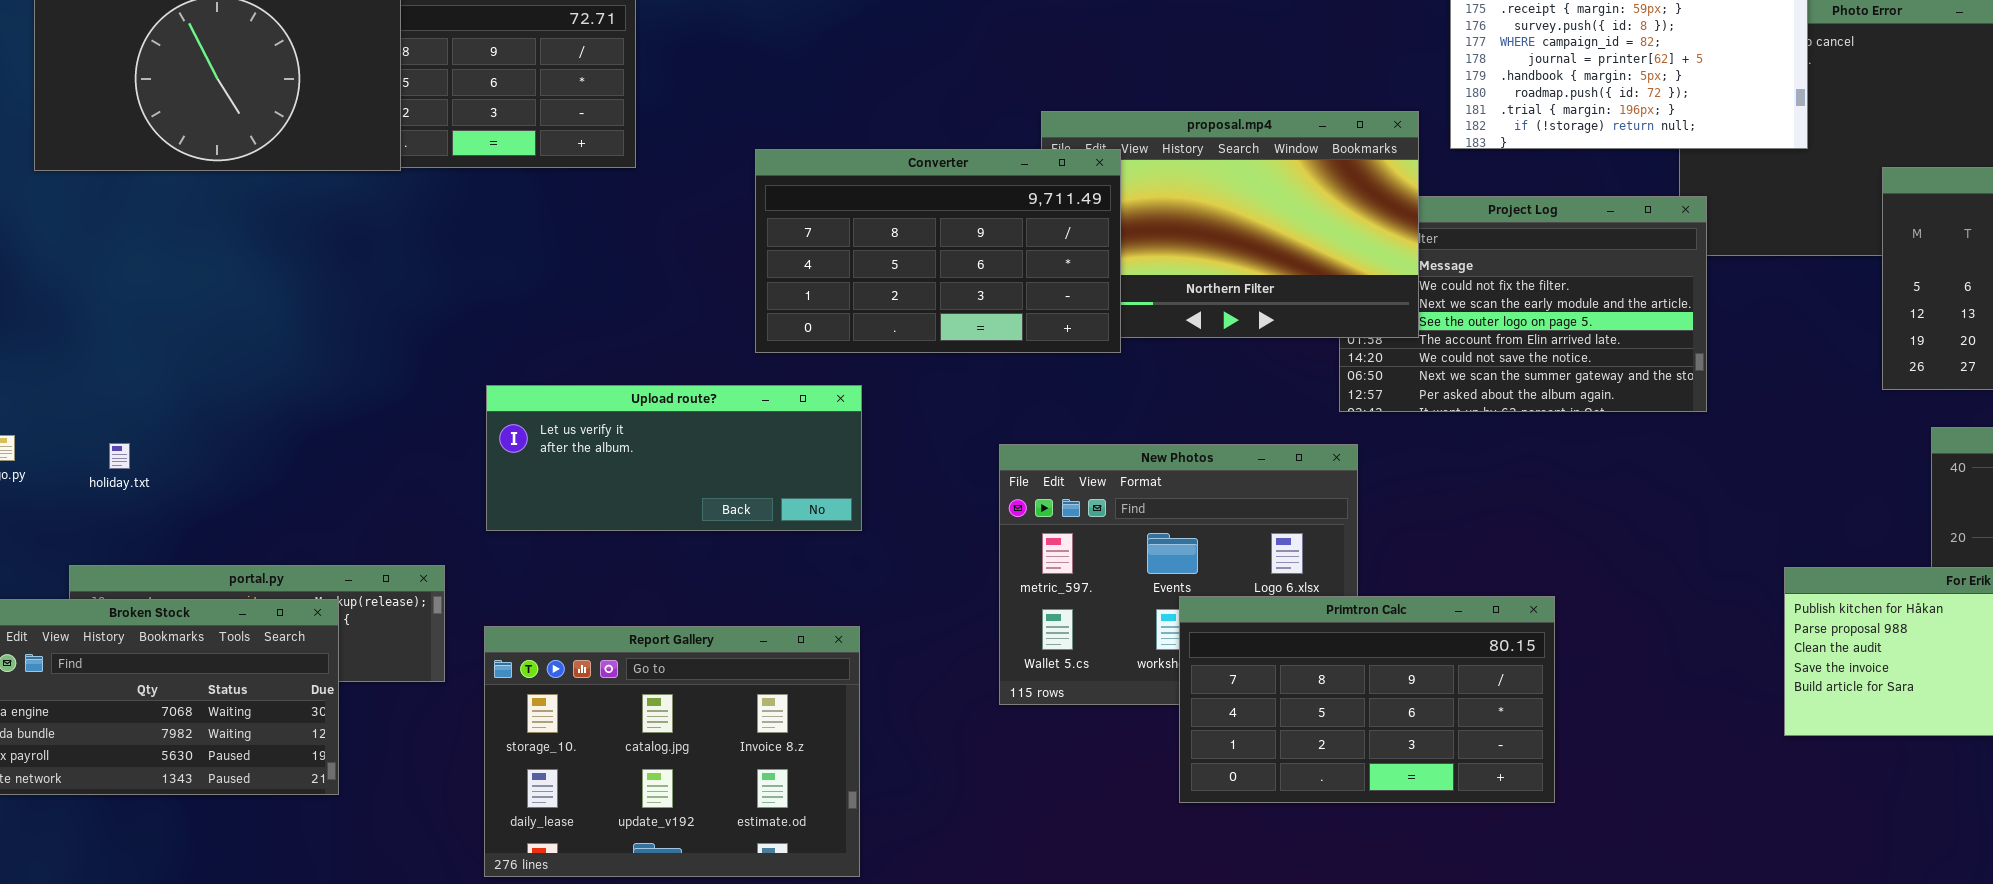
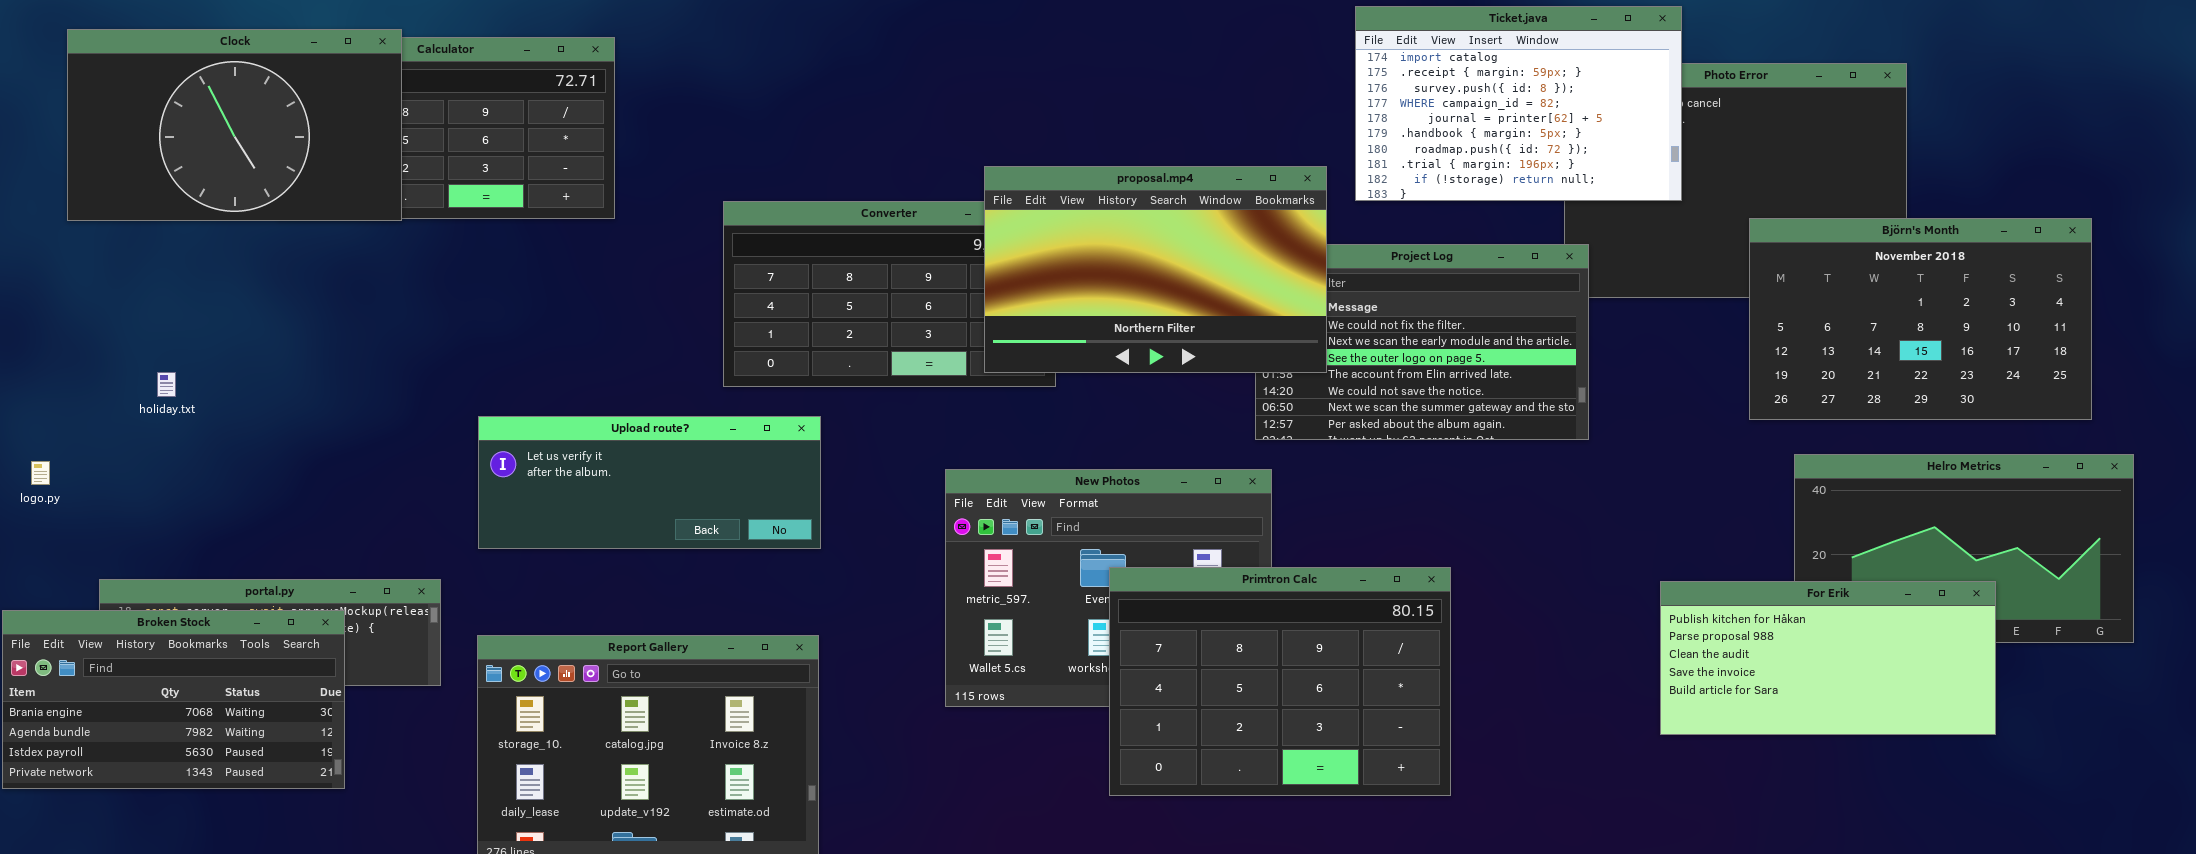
proposal.mp4: [1041,111,1419,338] -> [984,166,1327,373], raised
holiday.txt: [109,443,130,469] -> [157,372,176,397], moved
Primtron Calc: [1179,596,1555,803] -> [1109,567,1451,796], resized

